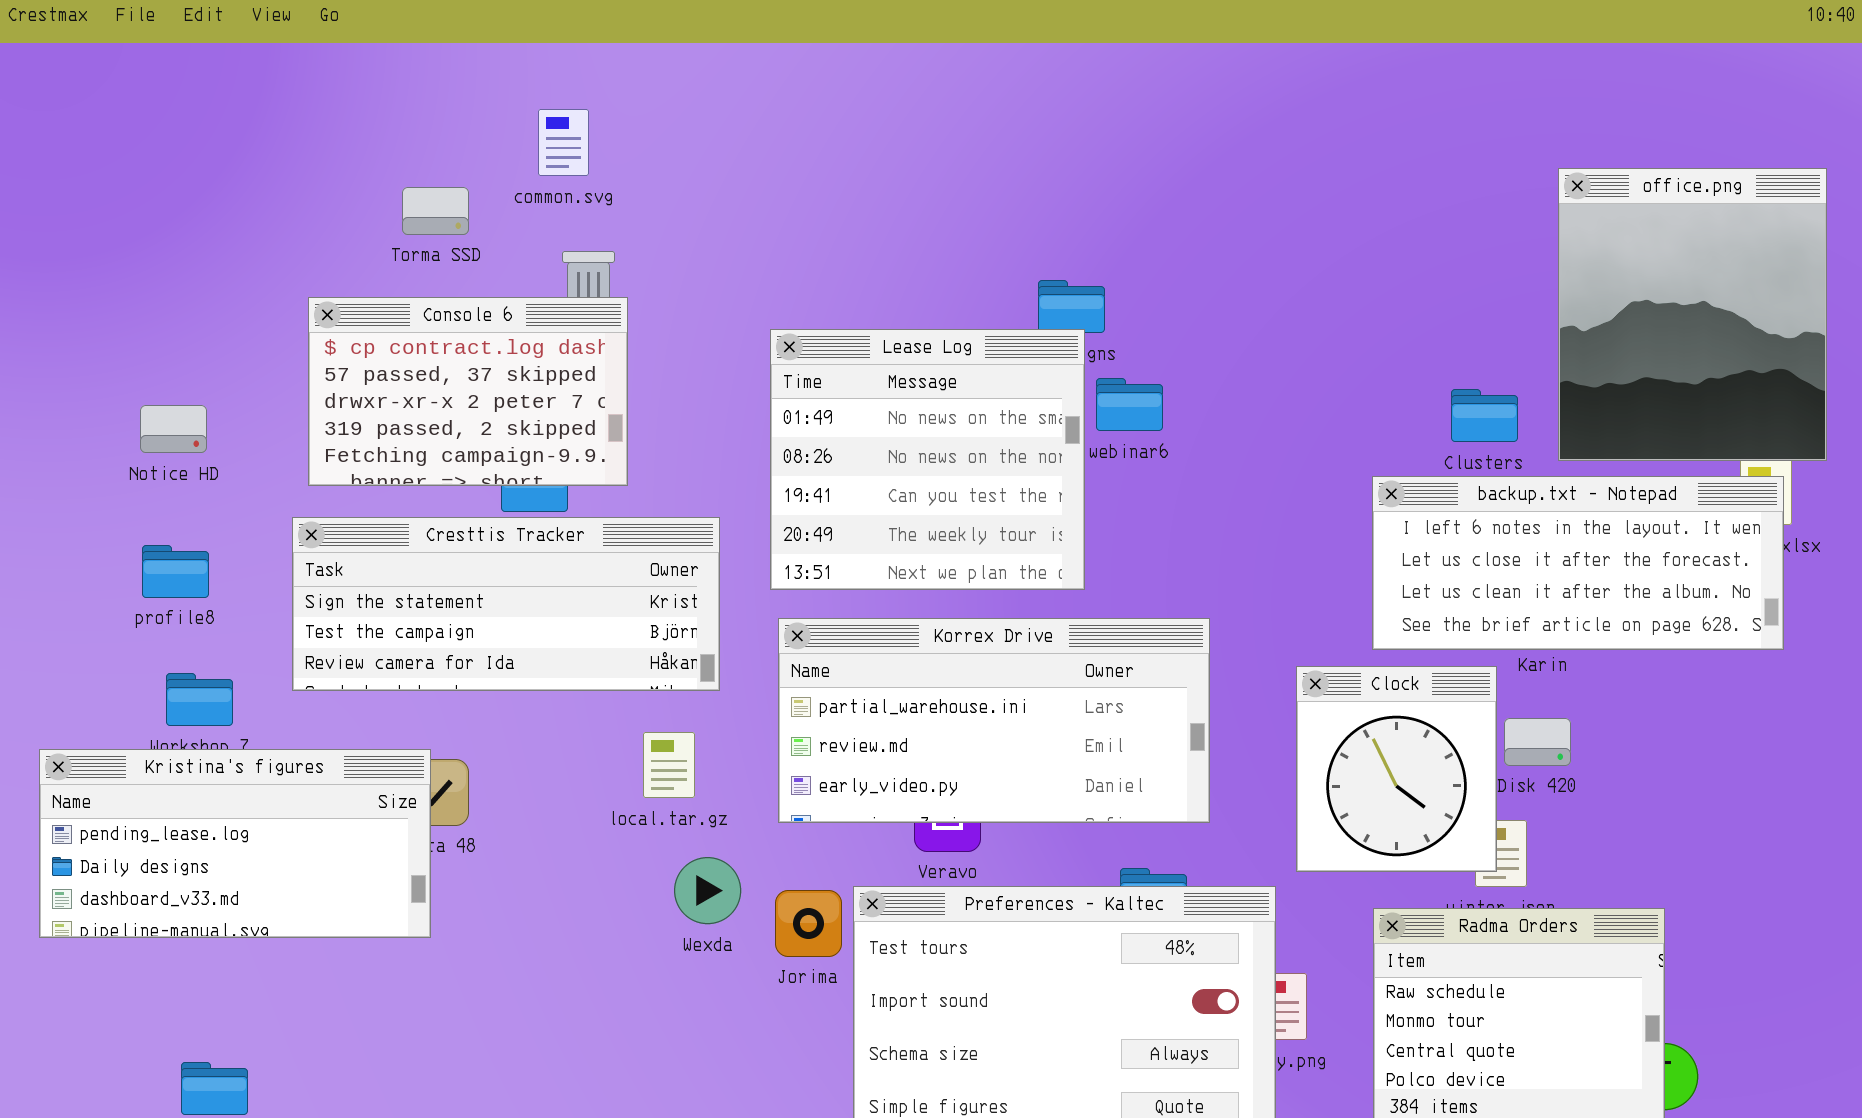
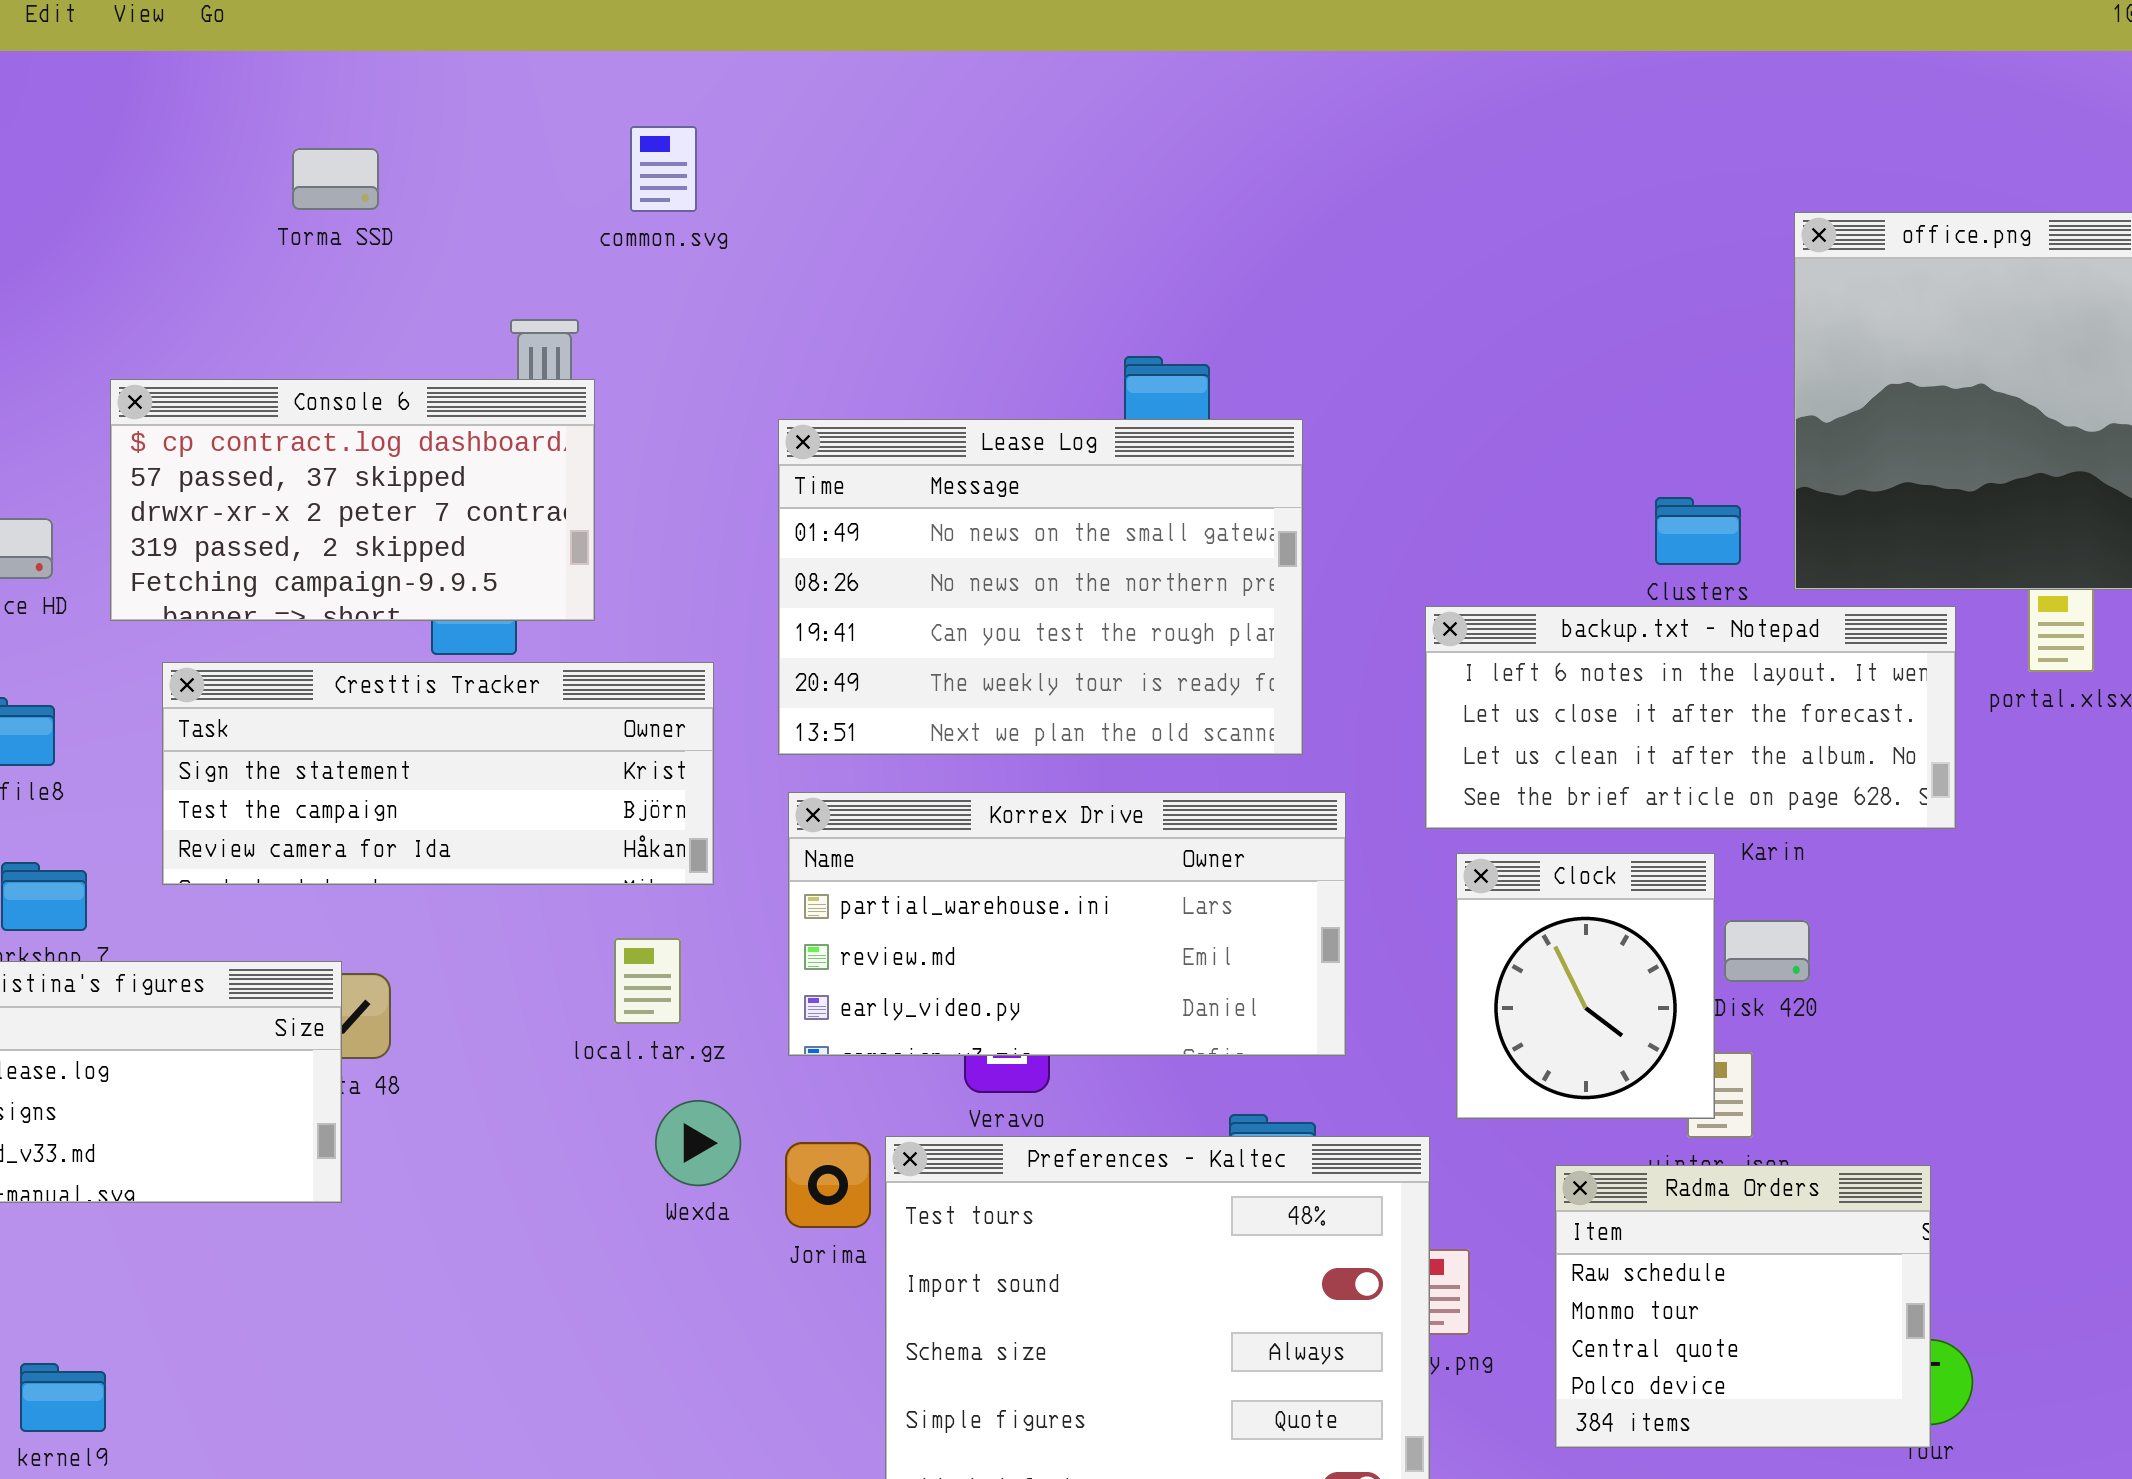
common.svg: [538,109,589,176] -> [630,126,697,212], moved
Torma SSD: [402,187,469,235] -> [292,148,379,210], moved
Console 6: [308,297,628,486] -> [110,379,595,621], resized
Lease Log: [770,329,1085,590] -> [778,419,1303,755], resized
backup.txt - Notepad: [1372,476,1784,650] -> [1425,606,1956,829], moved

